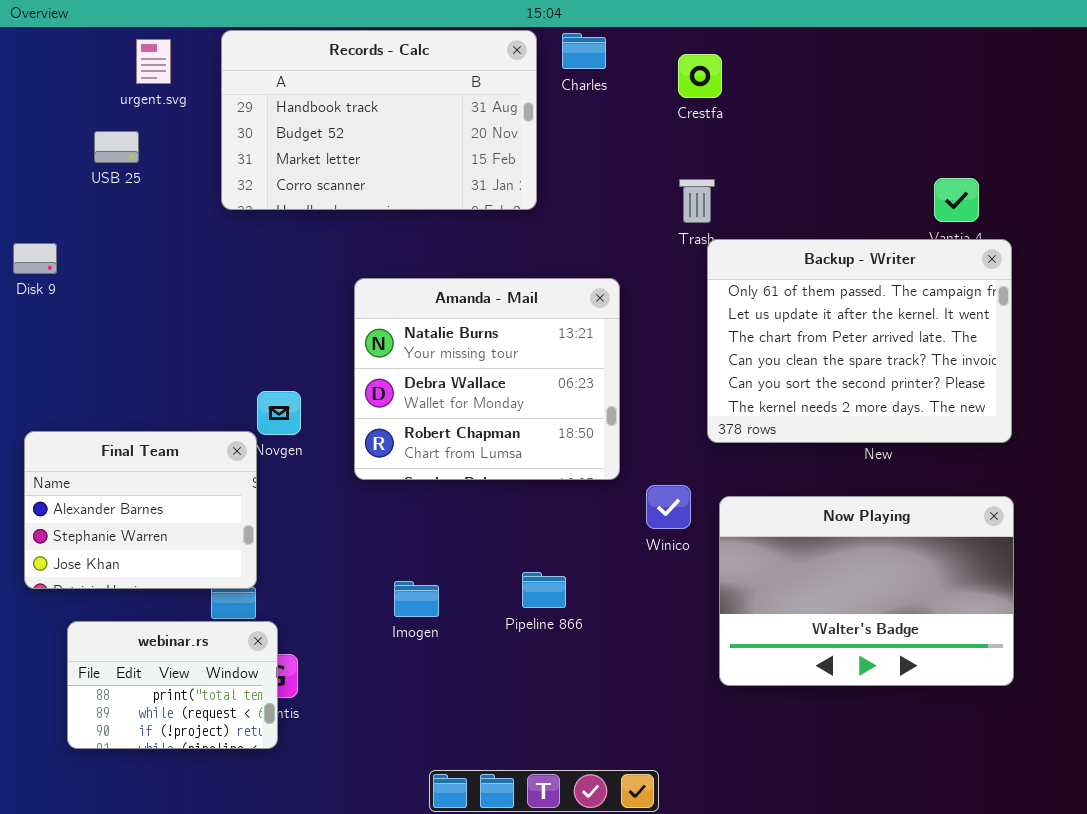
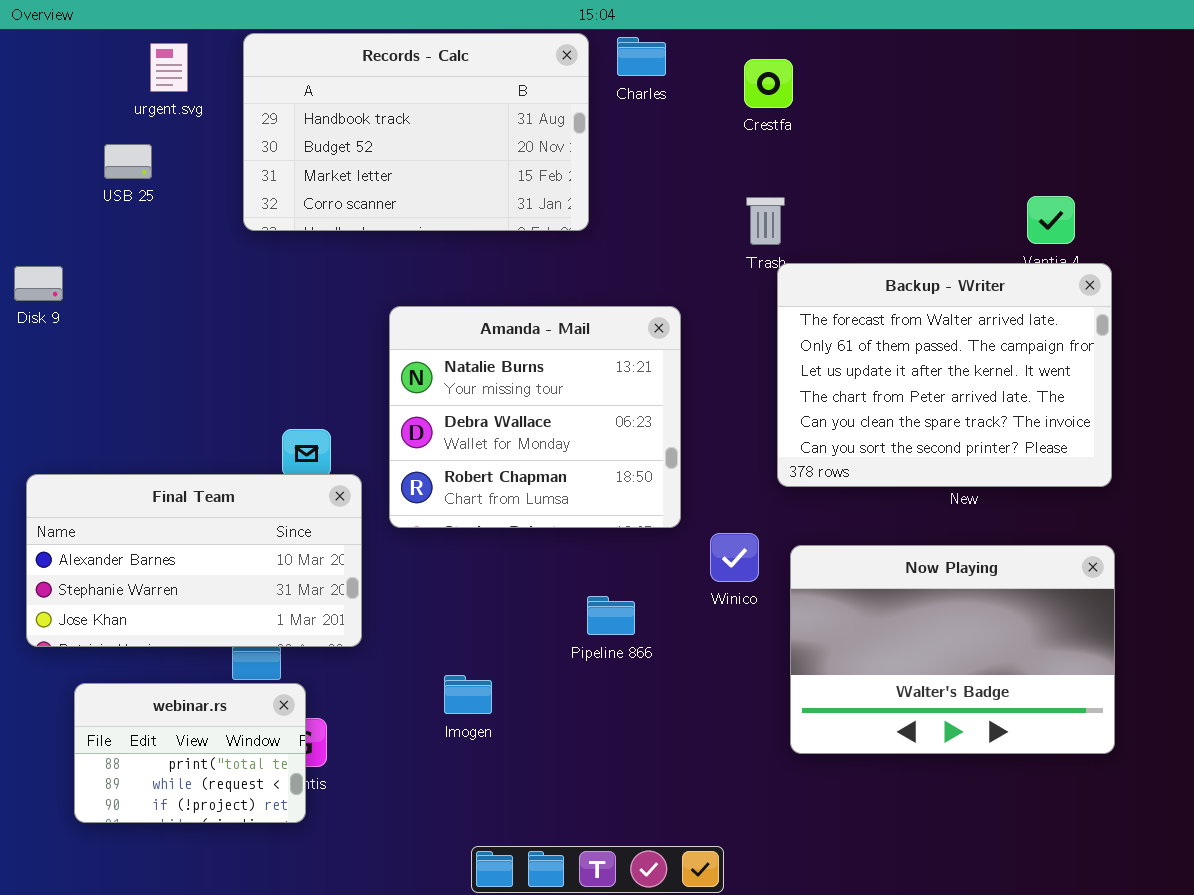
Backup - Writer: [707,239,1012,443] -> [777,263,1112,487], scrolled up 1 row
Final Team: [24,431,257,589] -> [26,474,362,647], resized
Pipeline 866: [522,572,566,608] -> [587,596,635,635], moved
Imogen: [394,581,439,617] -> [444,675,492,714], moved

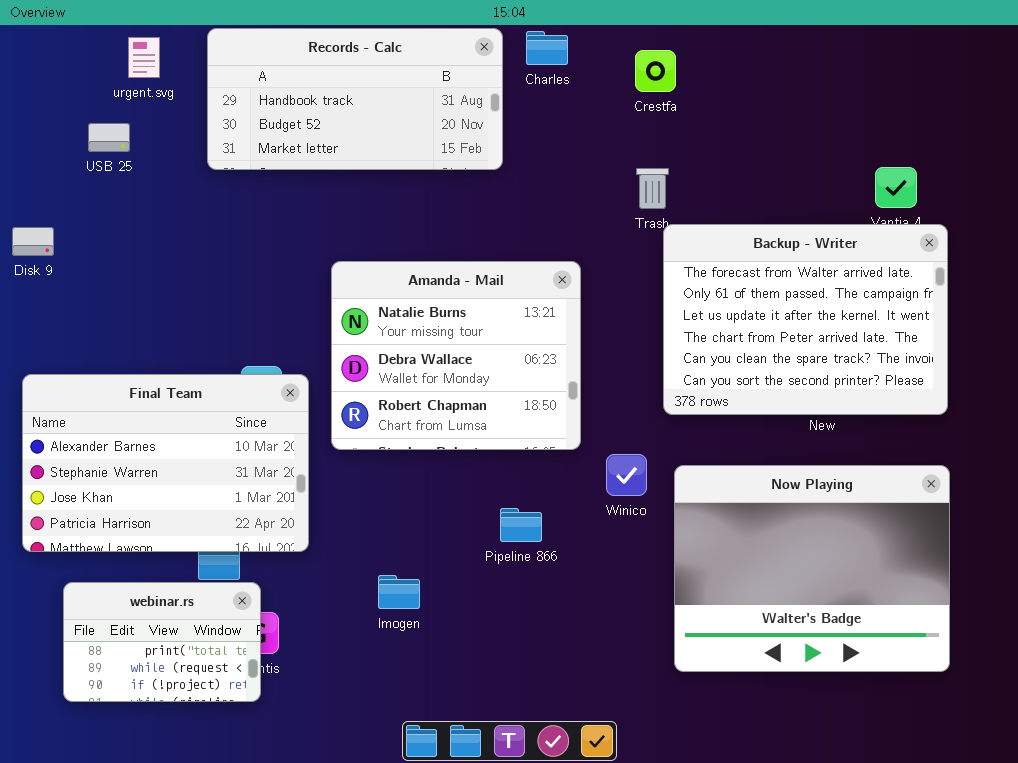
Records - Calc: [243,33,589,231] -> [207,28,503,170], resized
Final Team: [26,474,362,647] -> [22,374,309,552], resized
Now Playing: [790,545,1115,754] -> [674,465,950,672], resized

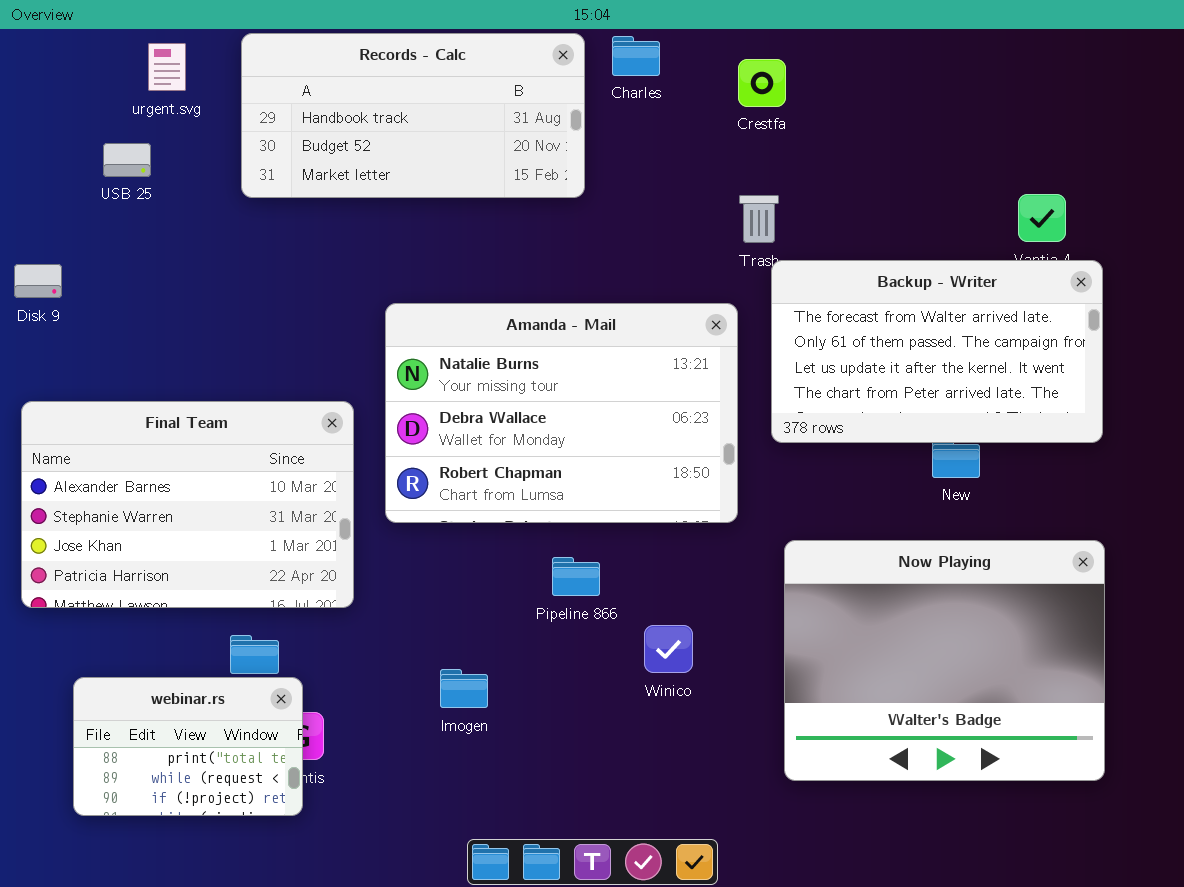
Backup - Writer: [663,224,948,415] -> [771,260,1103,443], resized
Amanda - Mail: [331,261,581,450] -> [385,303,738,523], resized
Final Team: [22,374,309,552] -> [21,401,354,608], moved
Winico: [606,454,647,496] -> [644,625,693,673], moved
Pipeline 866: [500,508,542,542] -> [552,557,600,596], moved

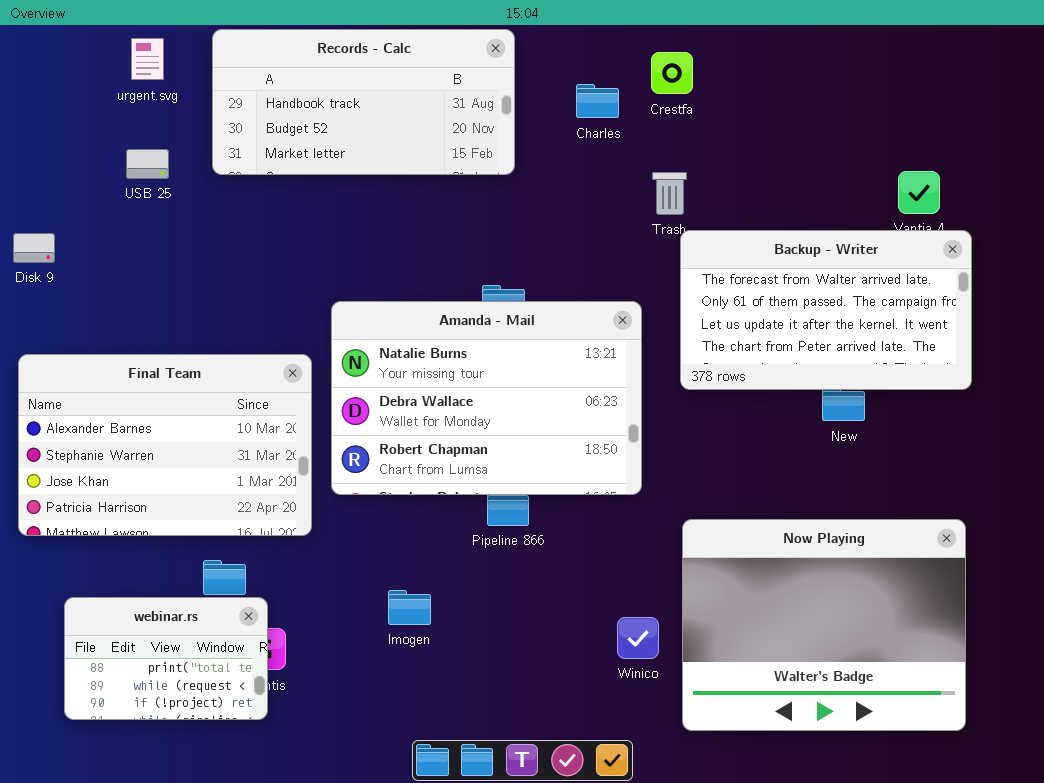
Charles: [612,36,660,76] -> [576,84,619,118], moved
USB 25: [103,143,151,177] -> [126,149,169,179], moved
Amanda - Mail: [385,303,738,523] -> [331,301,642,495], moved
Now Playing: [784,540,1105,781] -> [682,519,966,731], moved
Winico: [644,625,693,673] -> [617,617,659,659], moved

